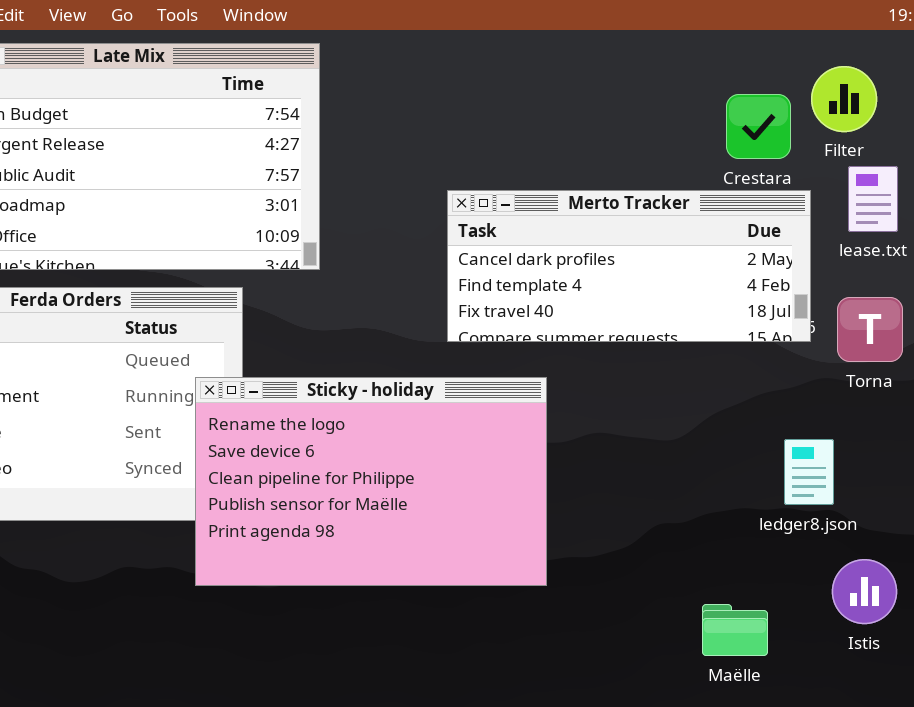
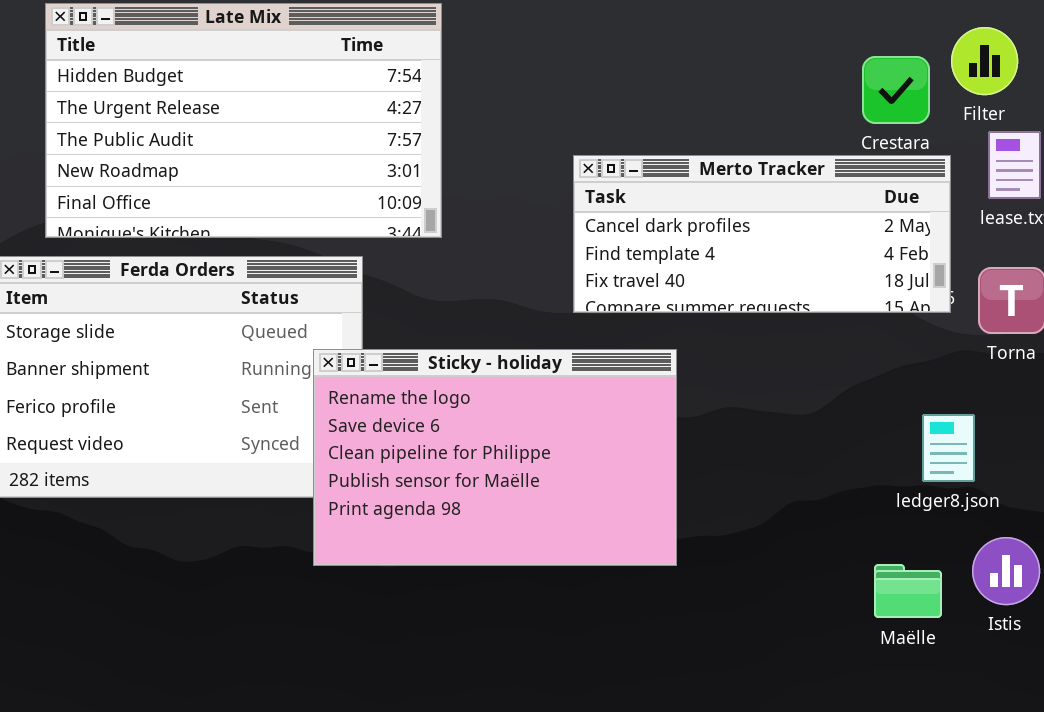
Maëlle: [702,604,768,656] -> [874,564,942,618], moved

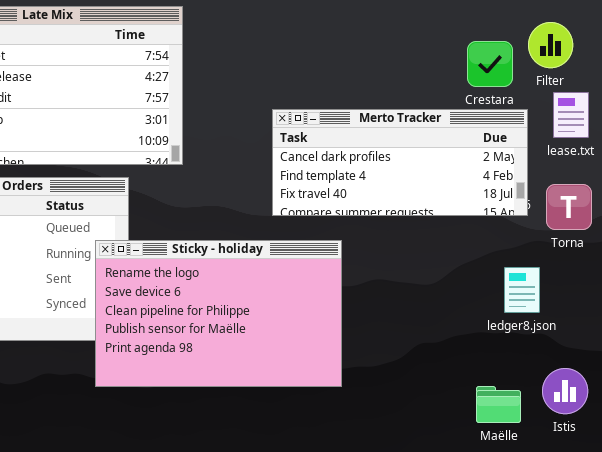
ledger8.json: [922,414,975,482] -> [504,267,540,313], moved

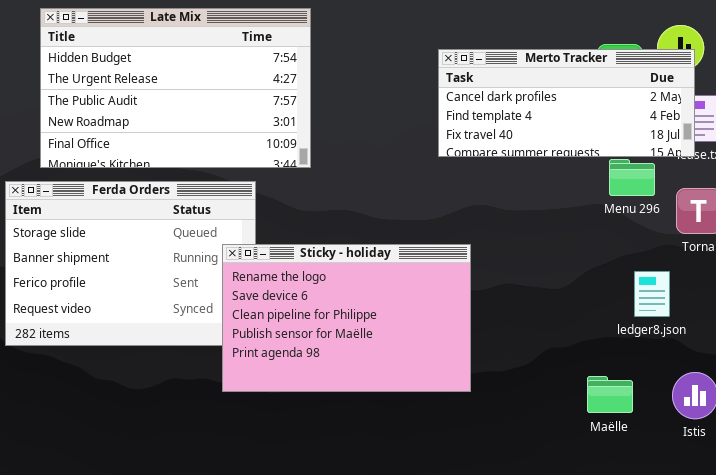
Merto Tracker: [272,109,528,216] -> [438,49,695,157], moved
Maëlle: [476,386,521,423] -> [587,376,633,413], moved

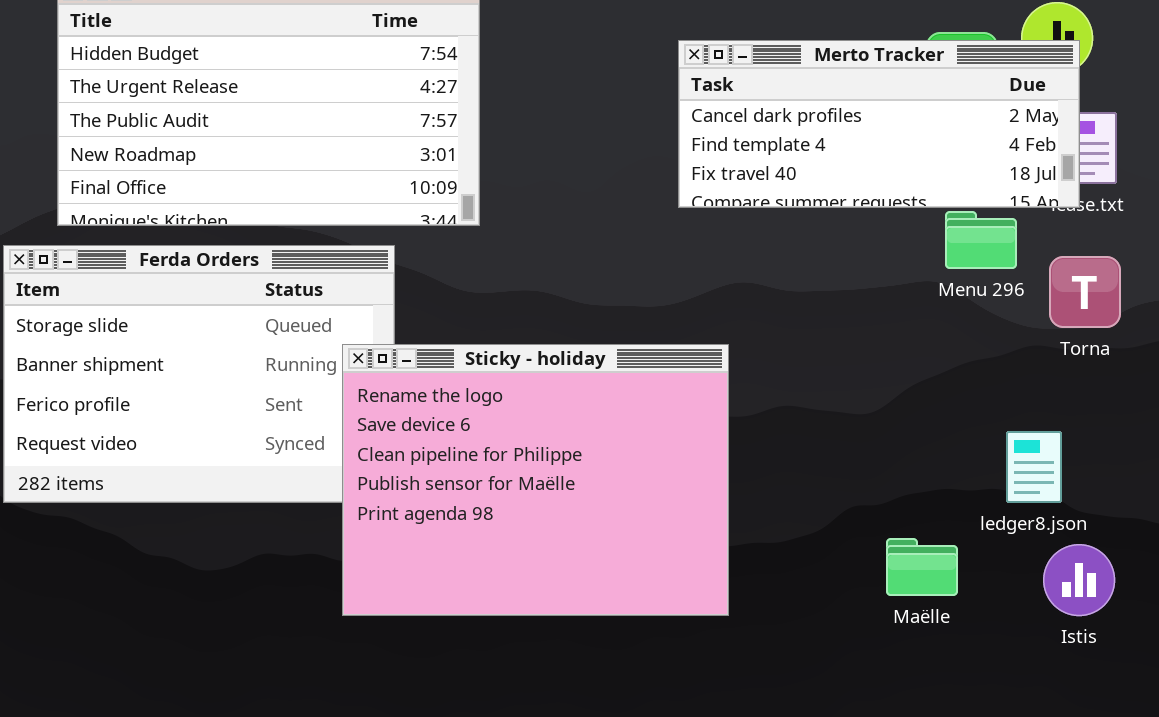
Sticky - holiday: [222,244,471,392] -> [342,344,729,616], resized
ledger8.json: [634,271,670,317] -> [1006,431,1062,503], moved
Maëlle: [587,376,633,413] -> [886,538,958,596], moved

